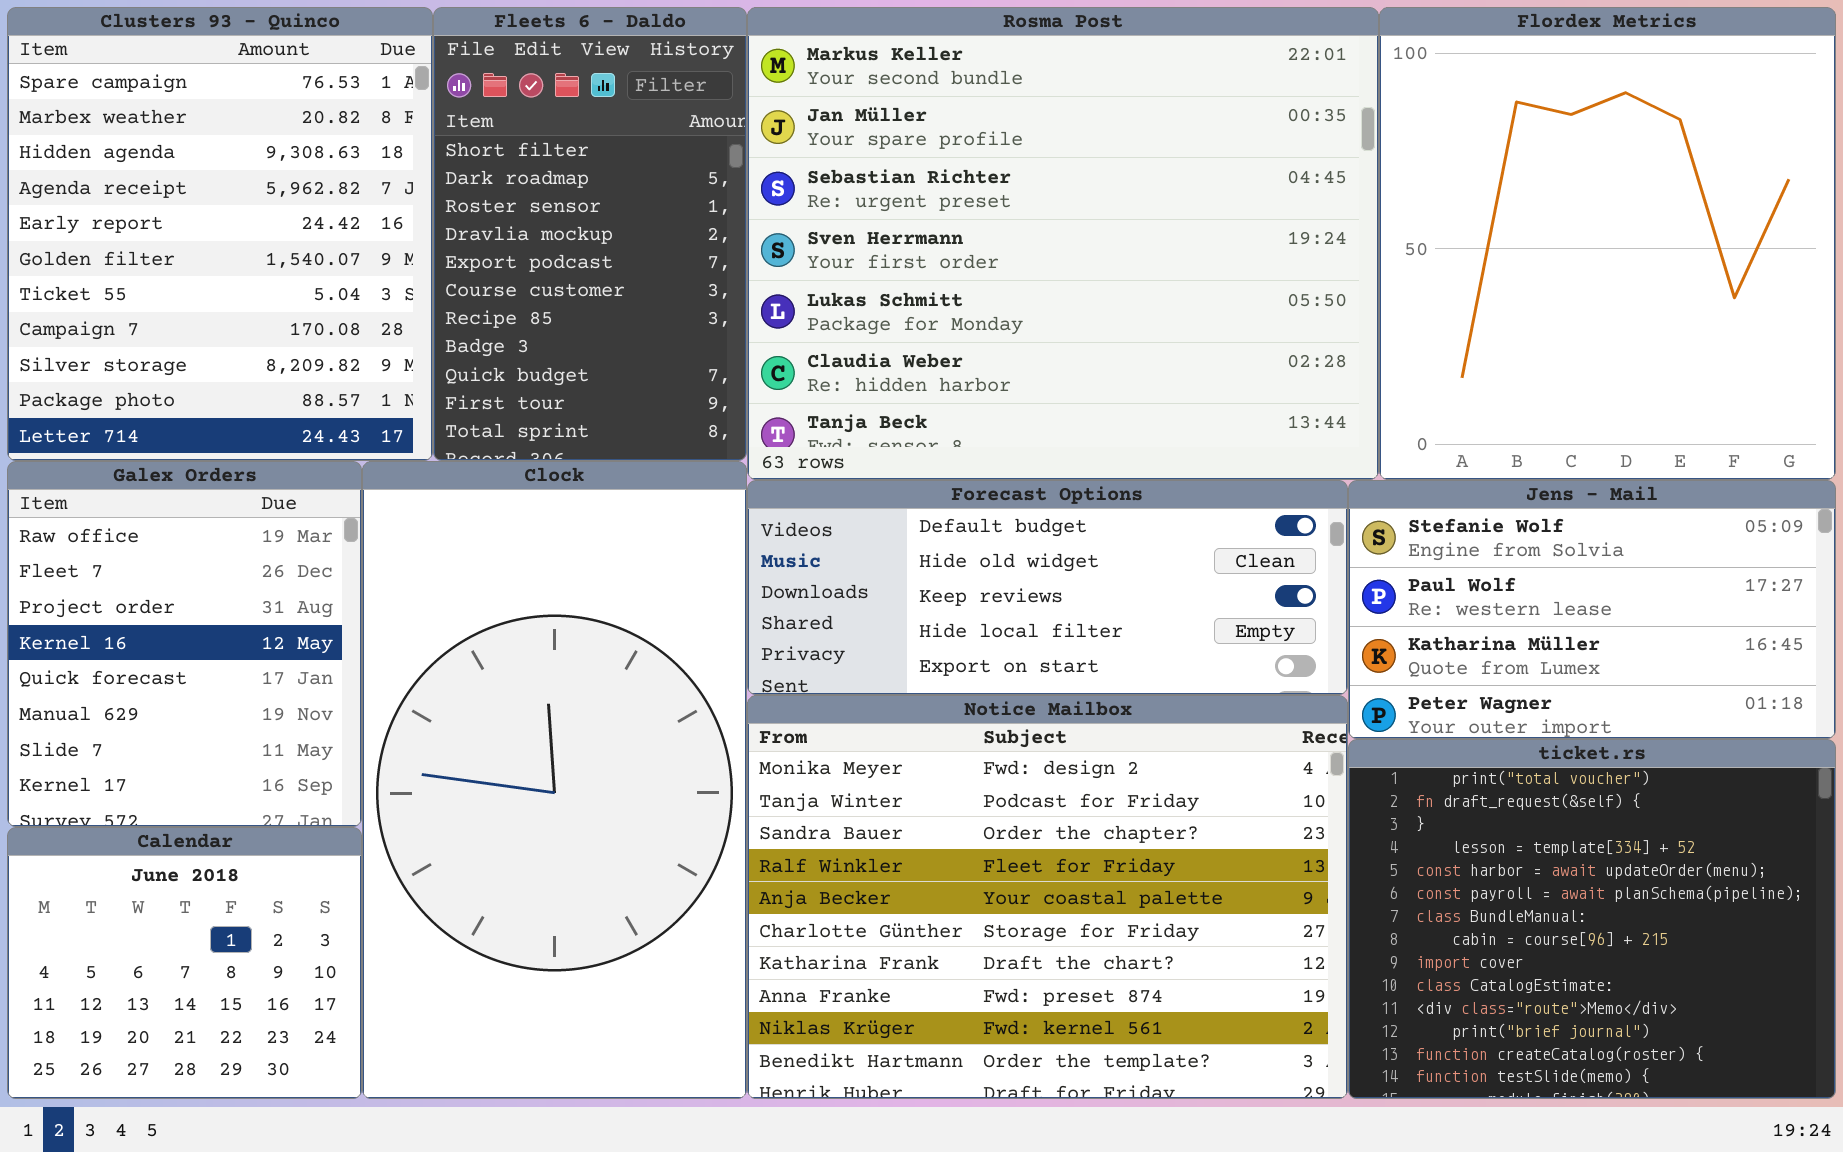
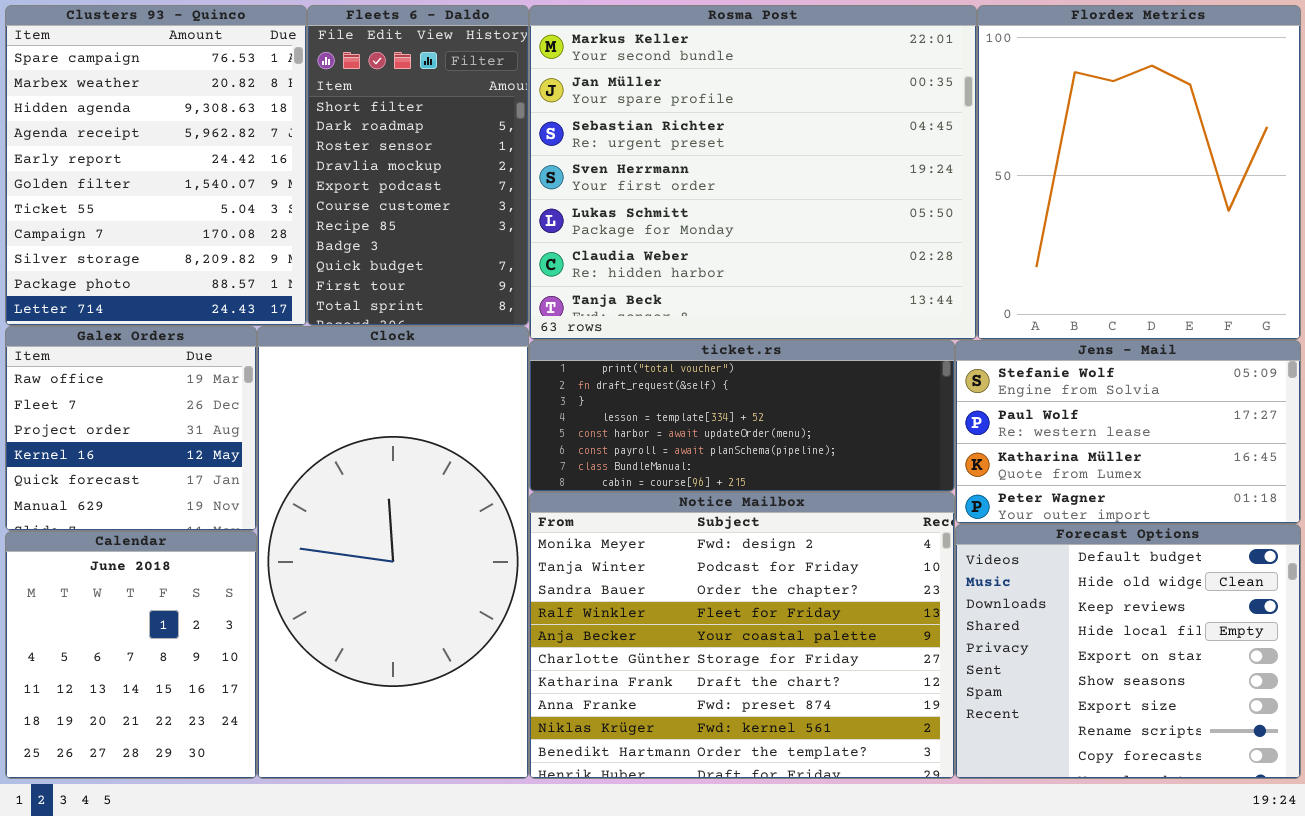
Galex Orders: [7,461,362,827] -> [5,326,257,531], resized
Forecast Options: [747,480,1348,695] -> [955,524,1301,779], moved, resized
ticket.rs: [1348,739,1836,1099] -> [529,340,955,492], moved, resized
Calendar: [7,827,362,1099] -> [5,531,257,779], resized

